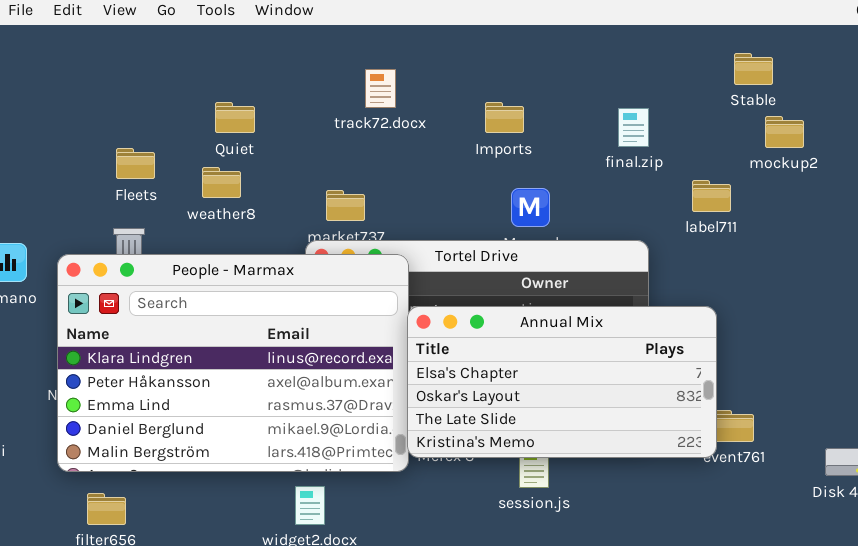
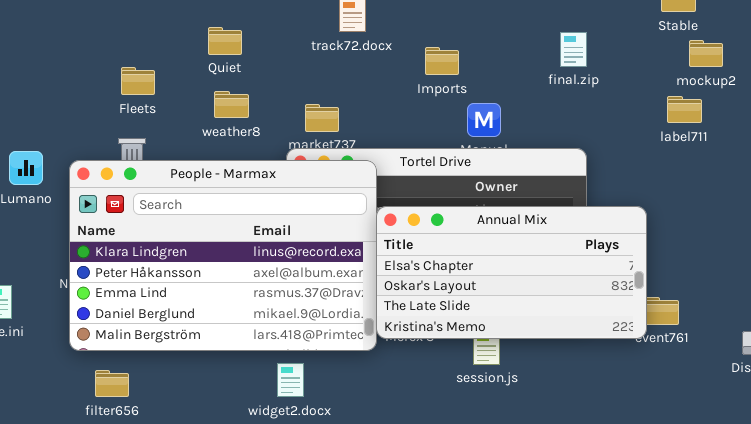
Imports: [485,102,524,133] -> [425,47,459,75], moved
weather8: [202,167,241,198] -> [214,91,249,118], moved
label711: [692,180,731,212] -> [667,96,702,123], moved

